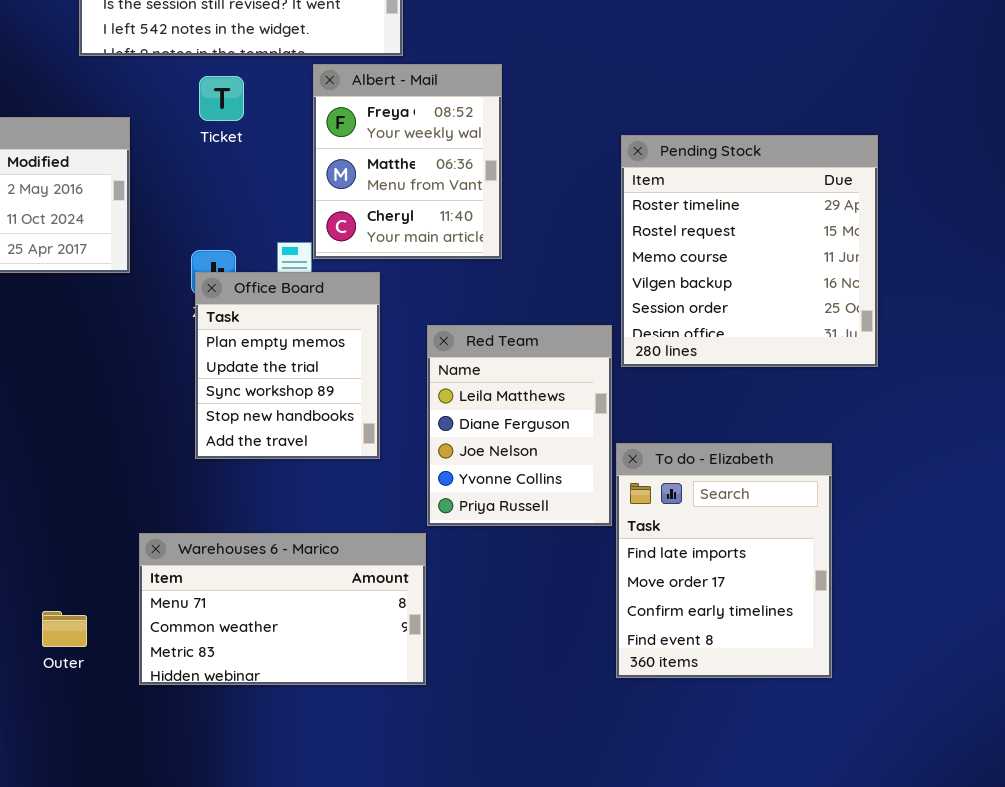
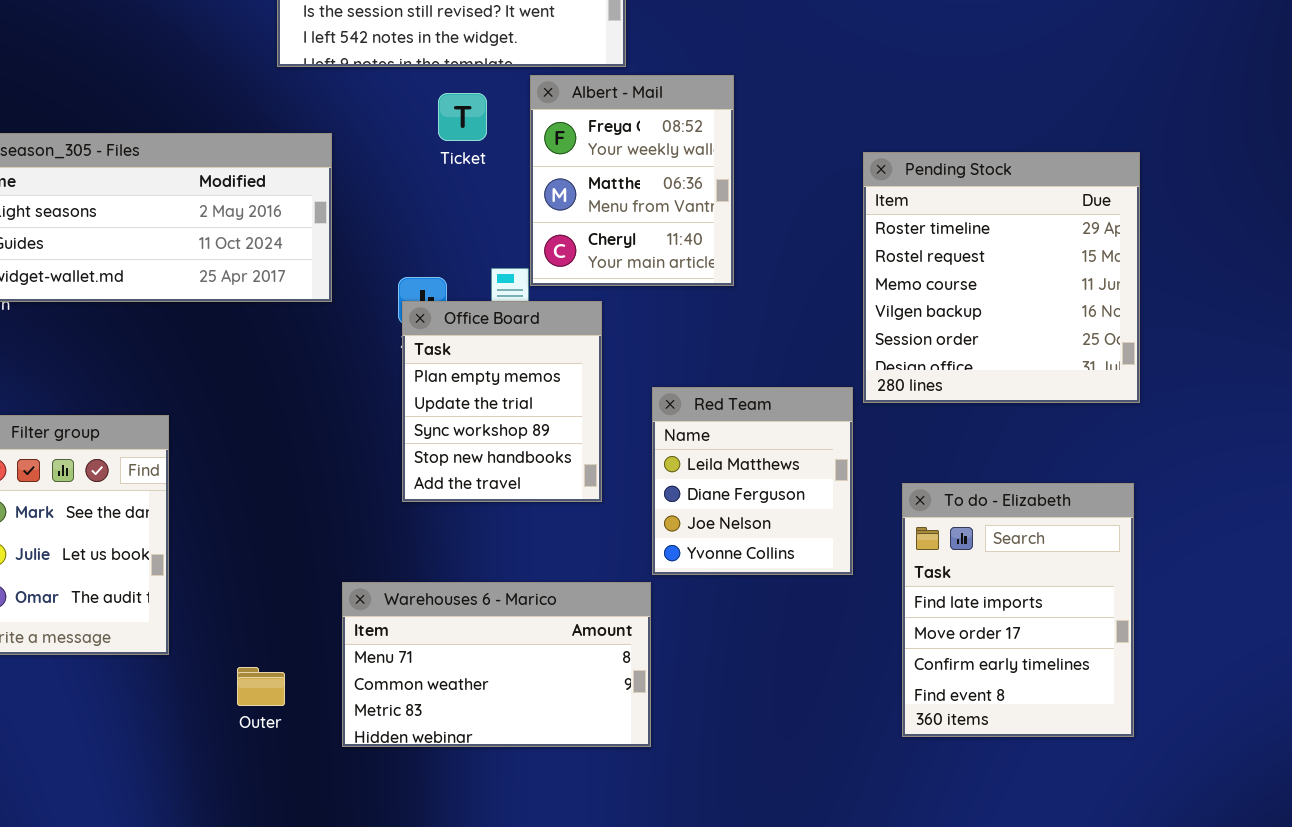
Ticket: [199,76,244,121] -> [438,93,487,141], moved
Red Team: [427,325,612,526] -> [652,387,853,575], resized
To do - Elizabeth: [616,443,832,678] -> [902,483,1134,737], moved

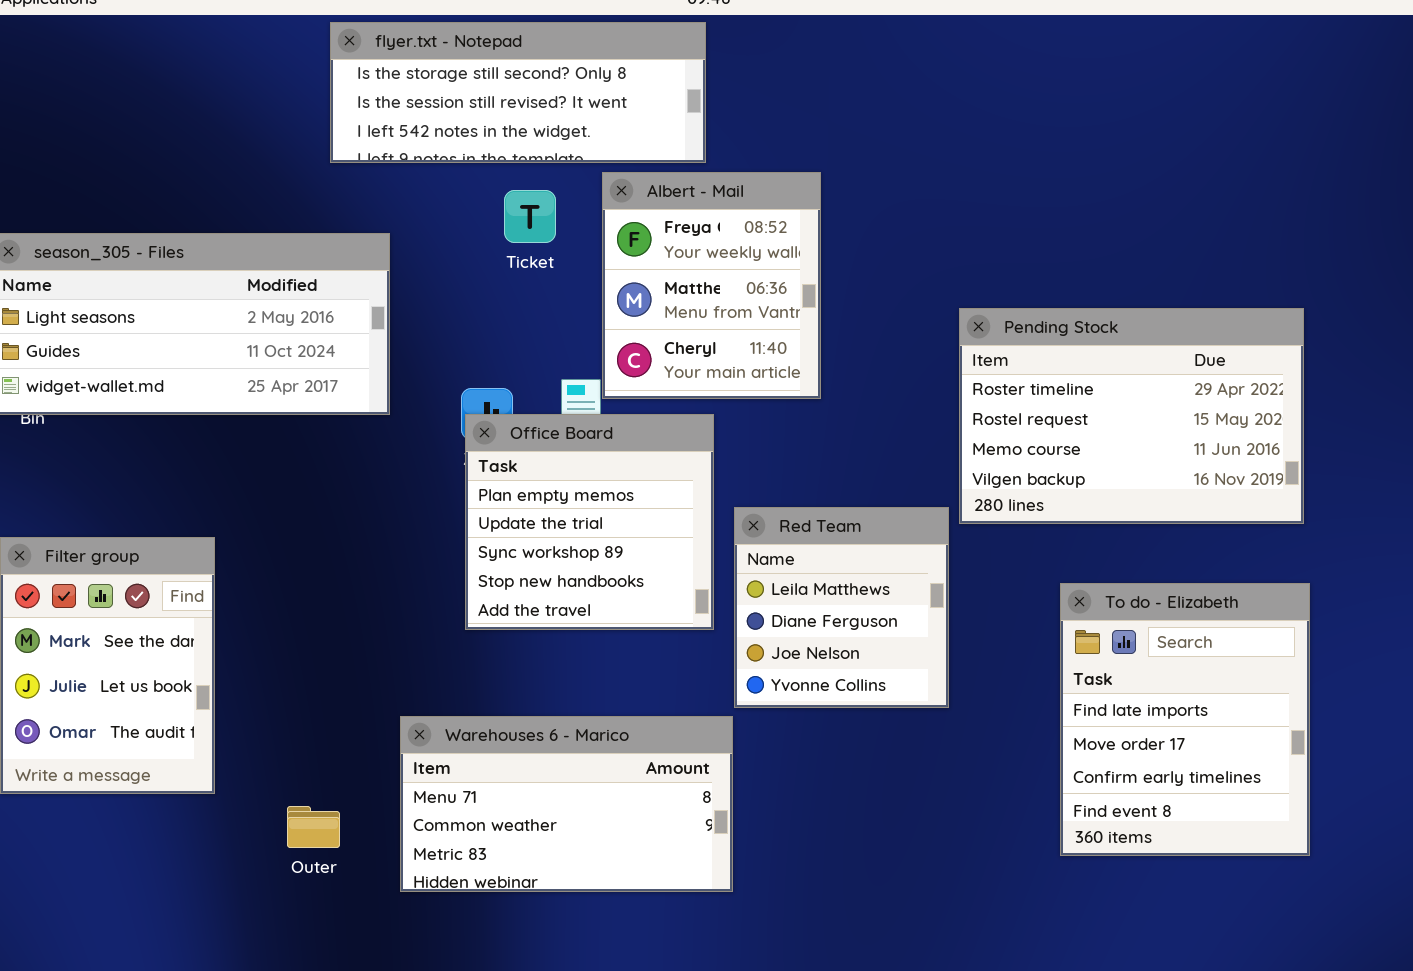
Pending Stock: [863,152,1140,403] -> [959,308,1304,524], resized
Office Board: [402,301,602,502] -> [465,414,714,630], resized
To do - Elizabeth: [902,483,1134,737] -> [1060,583,1310,856], moved

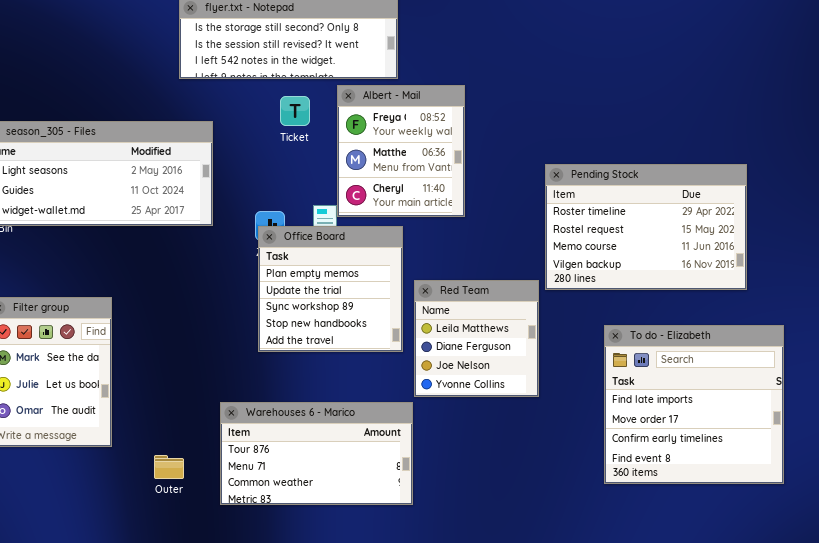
To do - Elizabeth: [1060,583,1310,856] -> [604,325,784,484], resized
Warehouses 6 - Marico: [400,716,733,892] -> [220,402,413,505], scrolled up 1 row

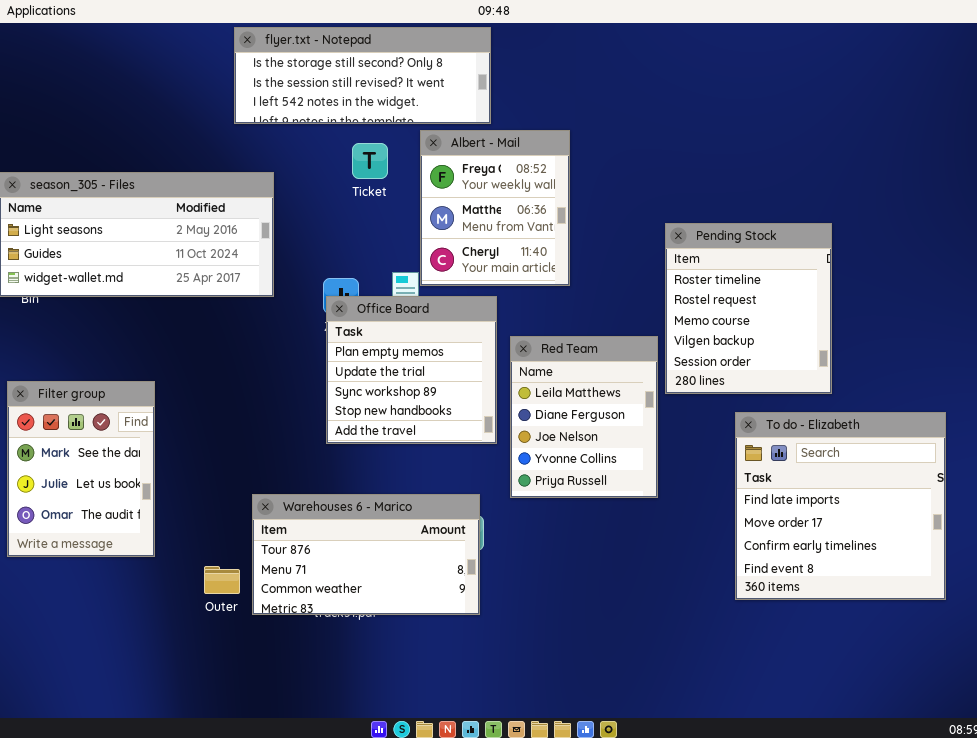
Pending Stock: [545,164,747,290] -> [665,223,832,394], resized
Red Team: [414,280,539,397] -> [510,336,658,498], resized
Warehouses 6 - Marico: [220,402,413,505] -> [252,494,480,615], moved

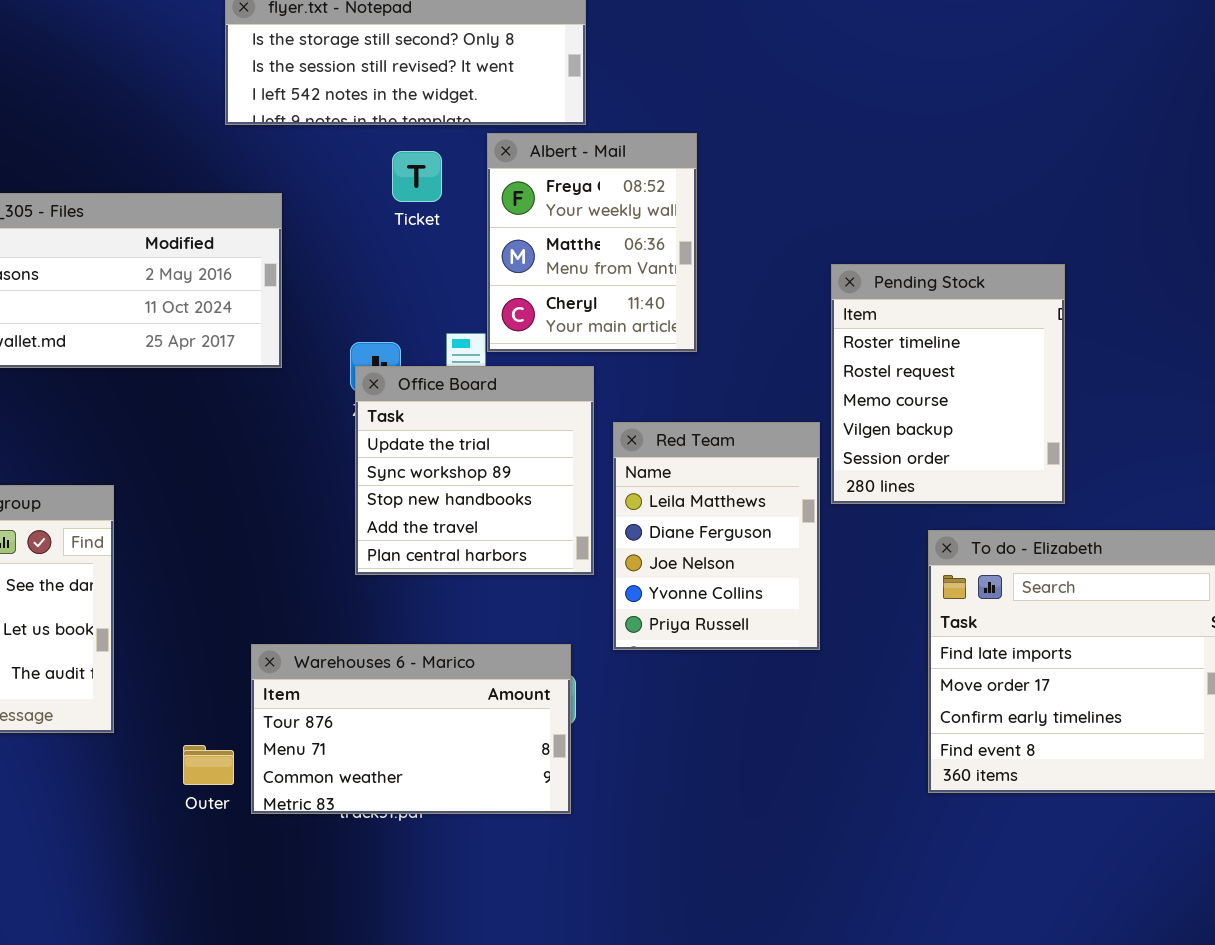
Office Board: [326,296,497,444] -> [355,366,594,575], scrolled down 1 row

